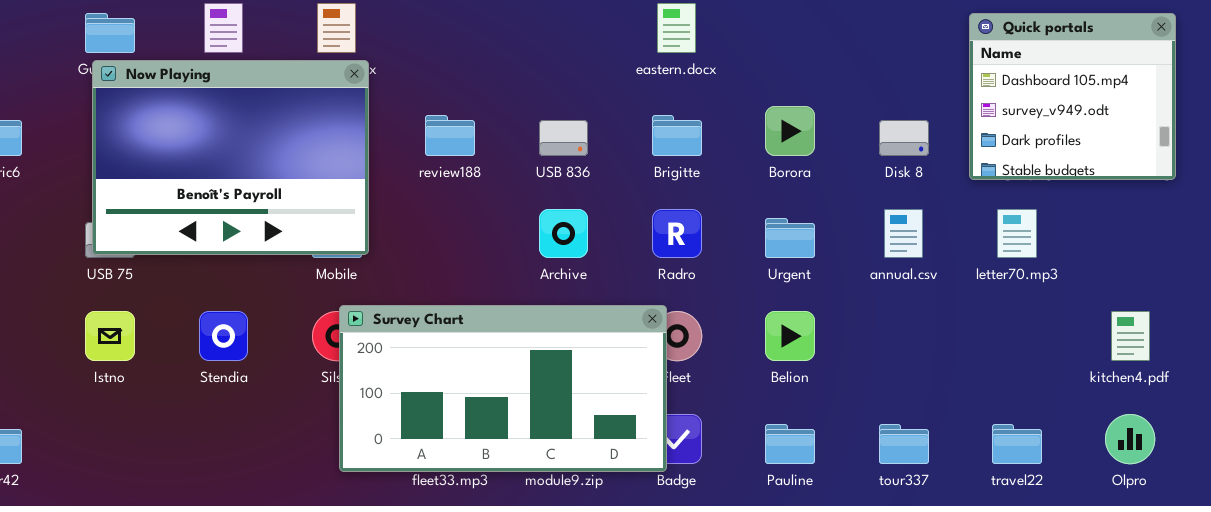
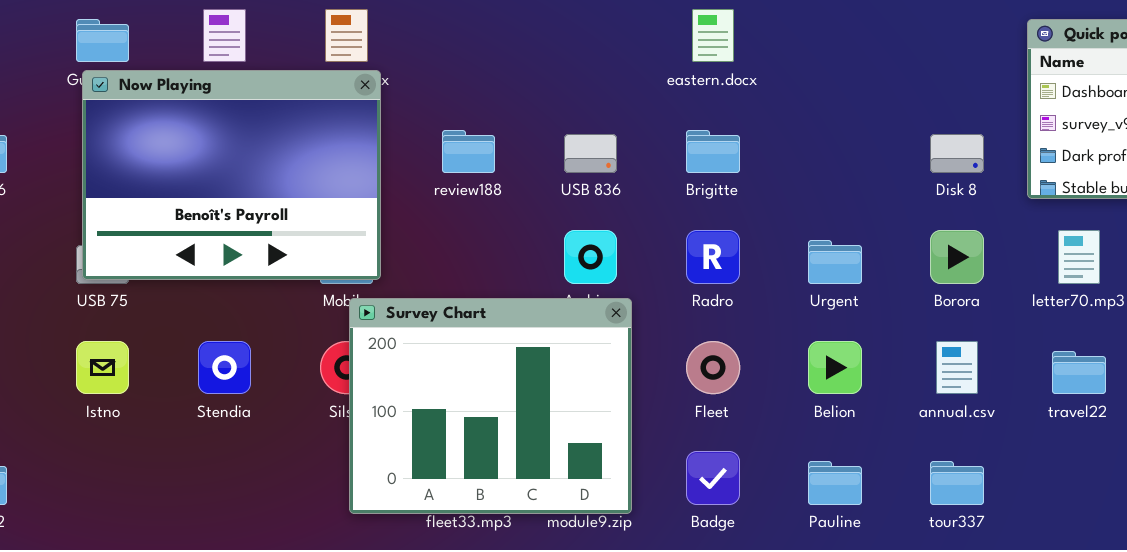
Borora: [765,106,815,156] -> [930,230,984,284], moved
annual.csv: [884,209,923,258] -> [936,341,978,394], moved
Survey Chart: [339,305,667,472] -> [349,298,632,514], resized
travel22: [992,424,1042,464] -> [1052,351,1106,394], moved

